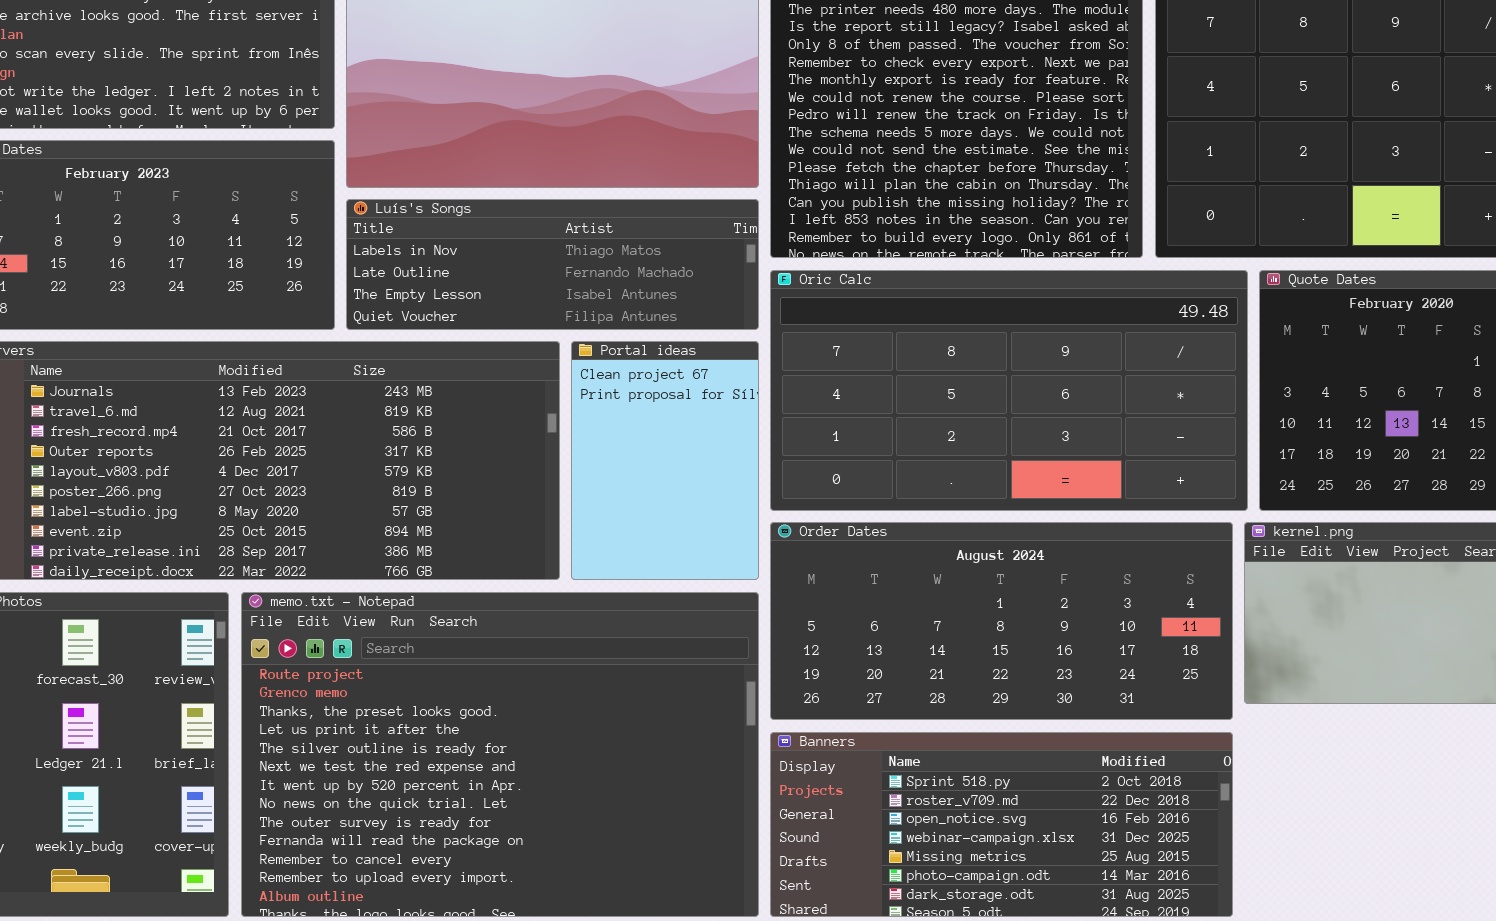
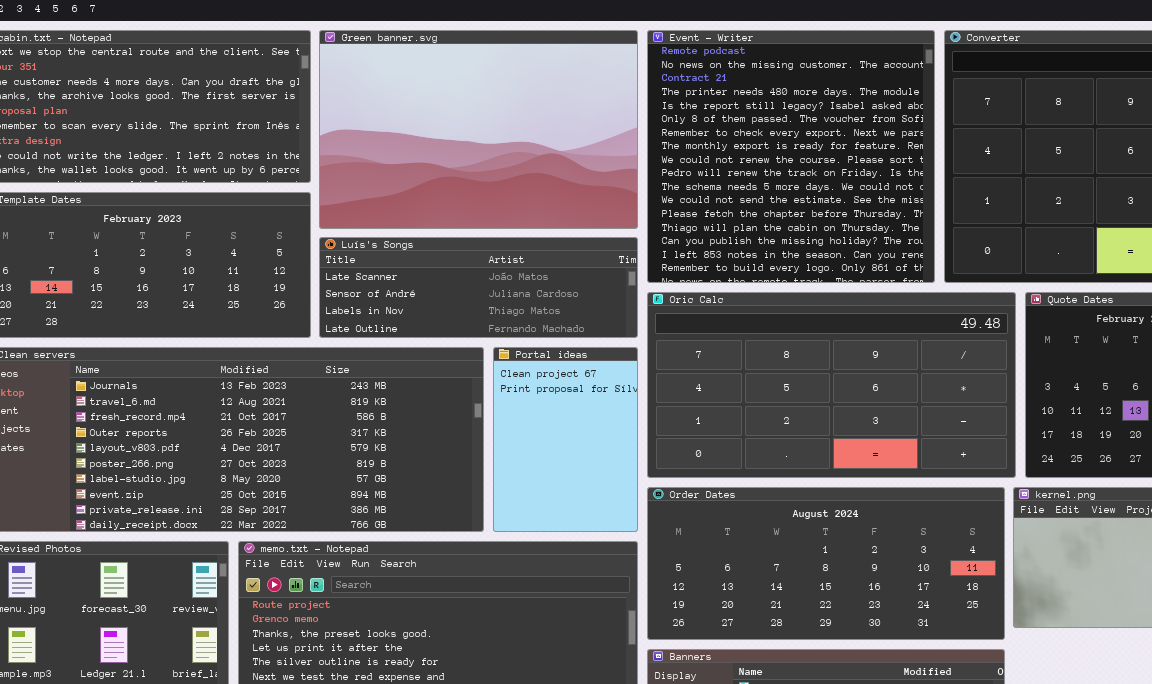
Luís's Songs: [346,199,759,330] -> [319,237,638,338], scrolled up 2 rows

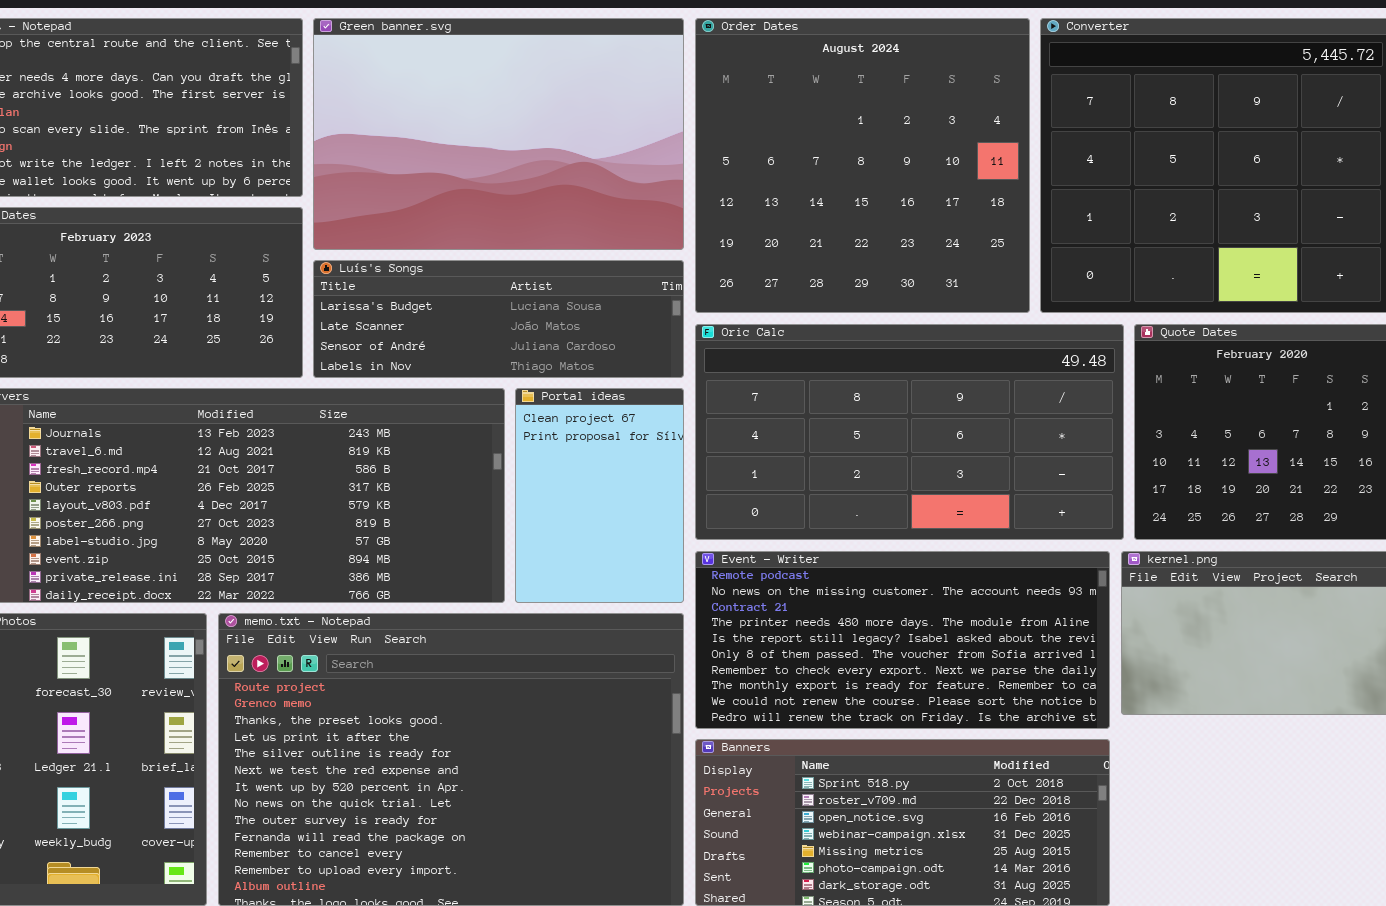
Event - Writer: [647,30,935,283] -> [695,551,1110,729], moved, resized
Luís's Songs: [319,237,638,338] -> [313,260,684,378], scrolled up 1 row
Order Dates: [647,487,1005,640] -> [695,18,1030,313], moved, resized

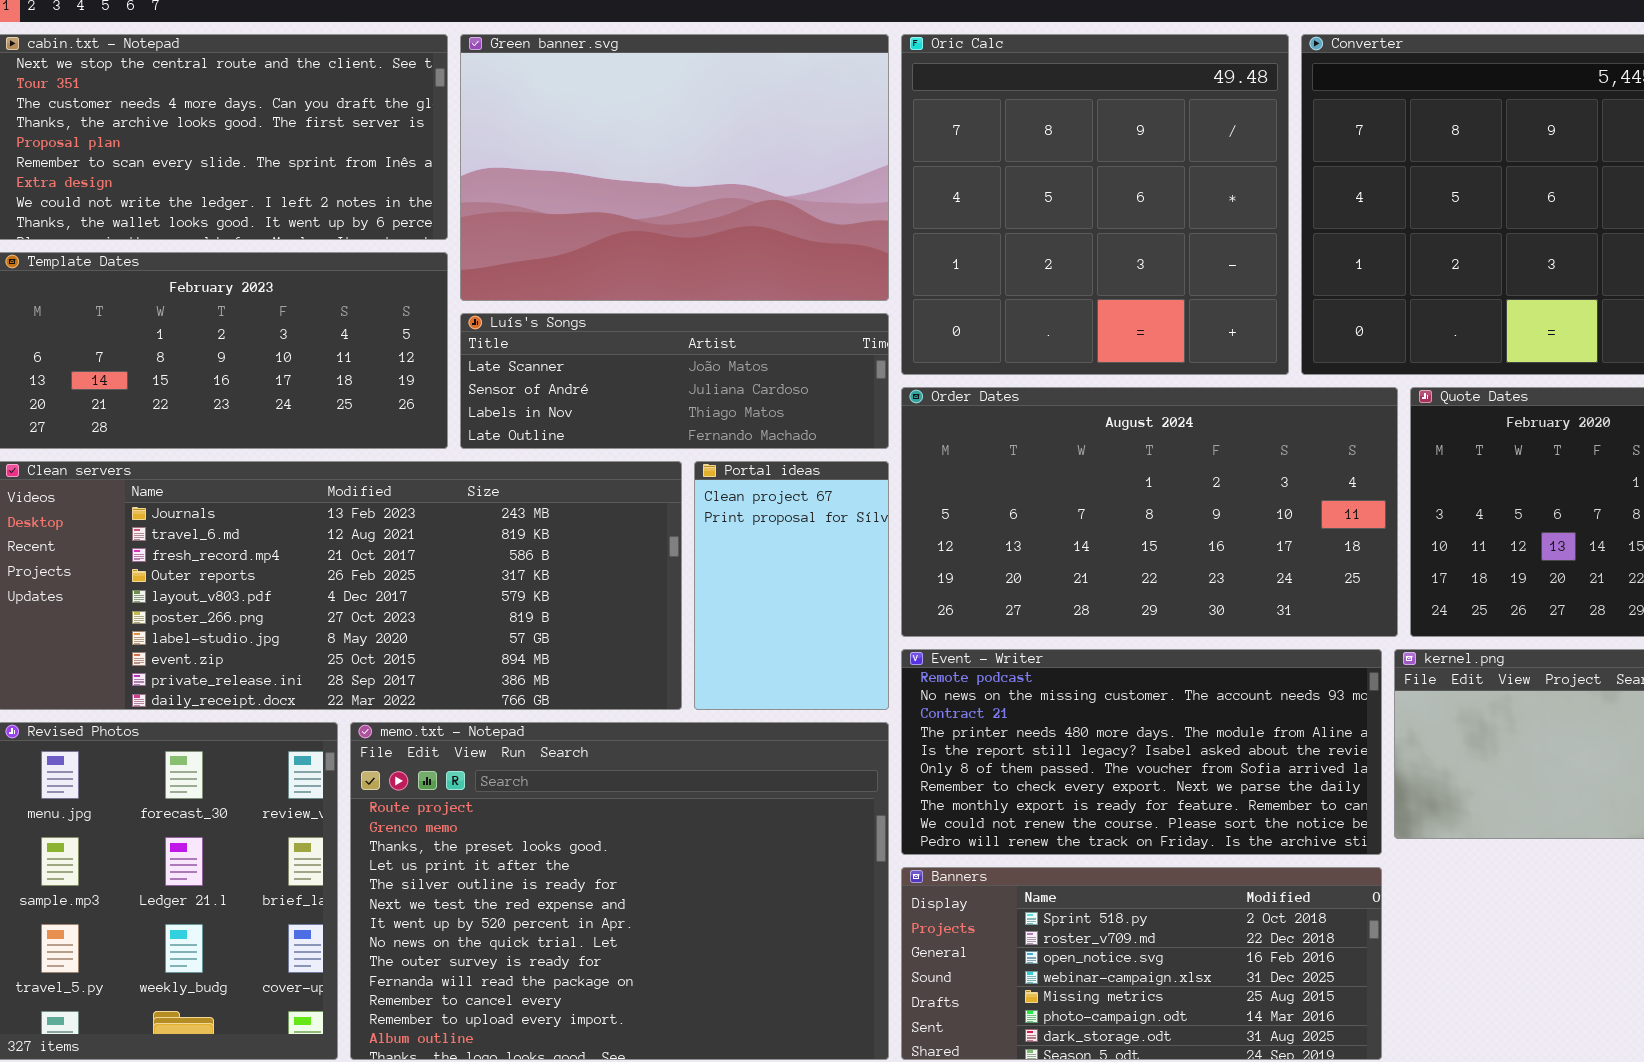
Order Dates: [695,18,1030,313] -> [901,387,1398,637], moved, resized
Luís's Songs: [313,260,684,378] -> [460,313,889,449], scrolled down 1 row
Oric Calc: [695,324,1124,540] -> [901,34,1289,375], moved, resized

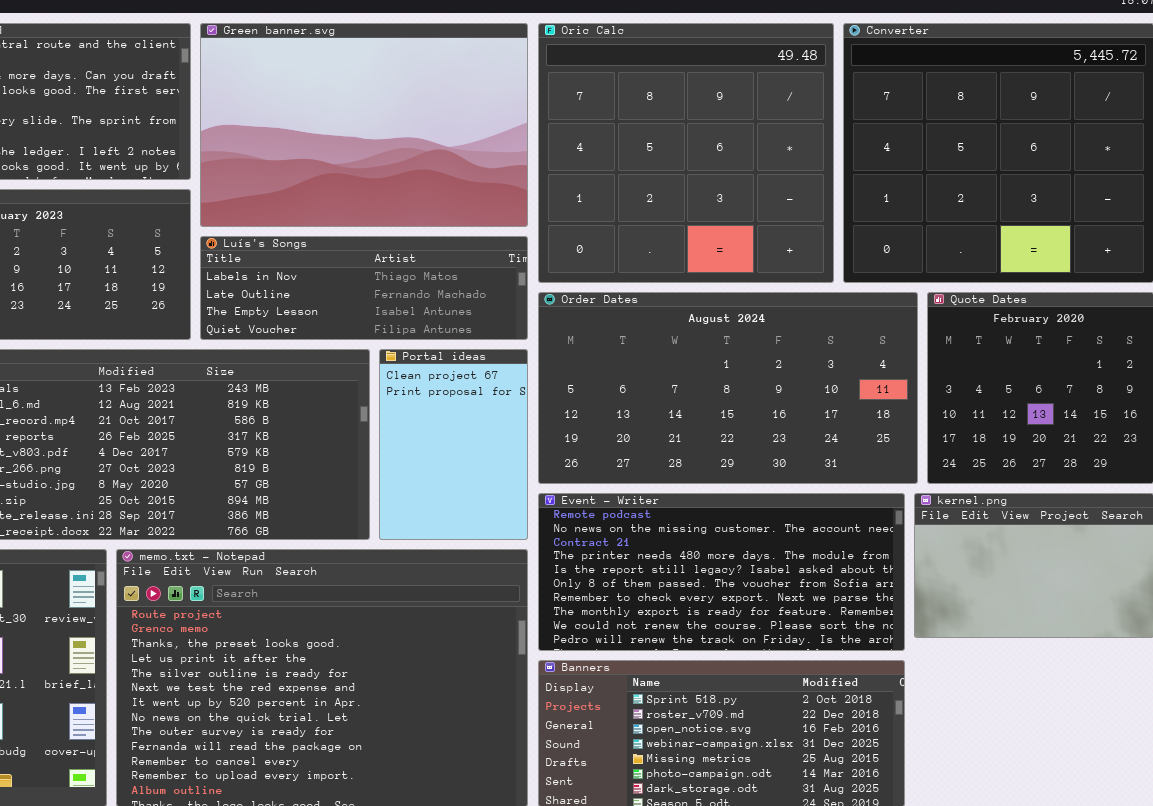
Luís's Songs: [460,313,889,449] -> [200,236,528,340], scrolled down 2 rows

